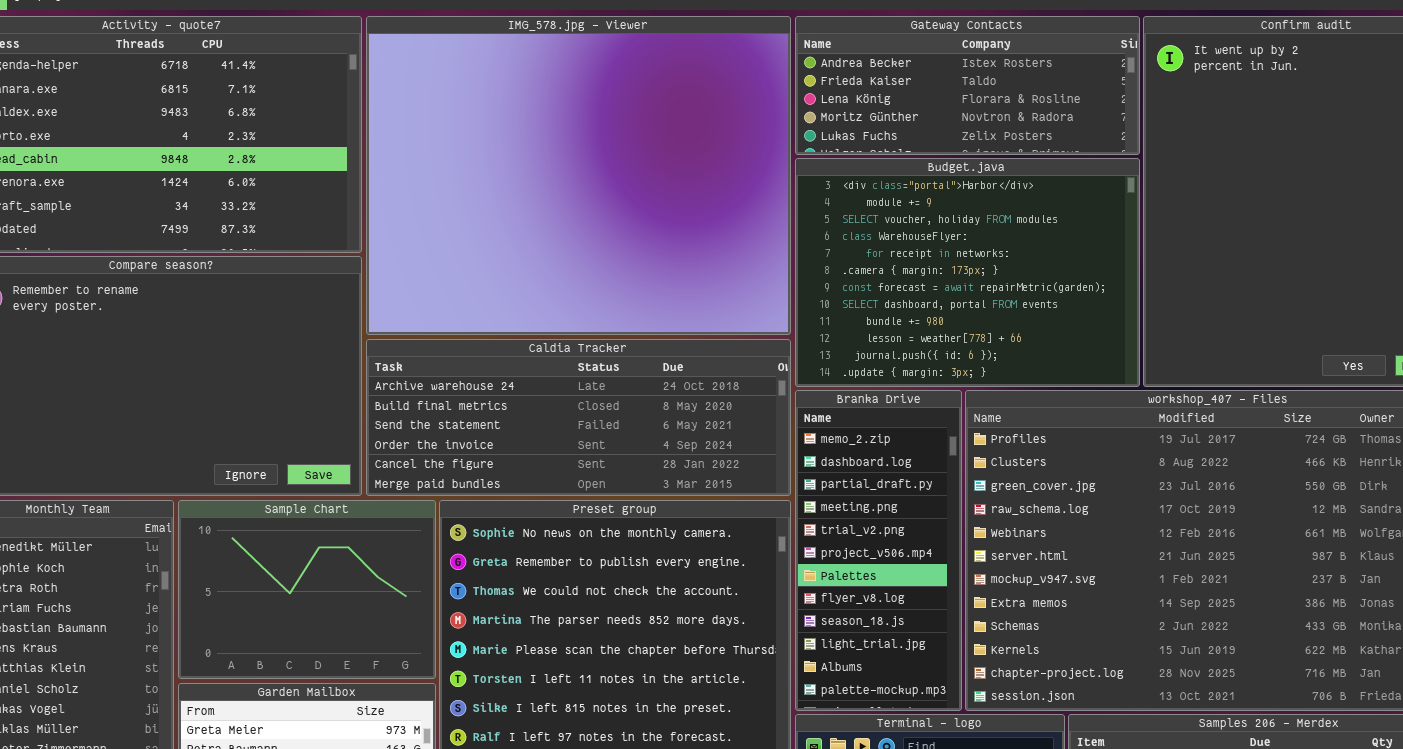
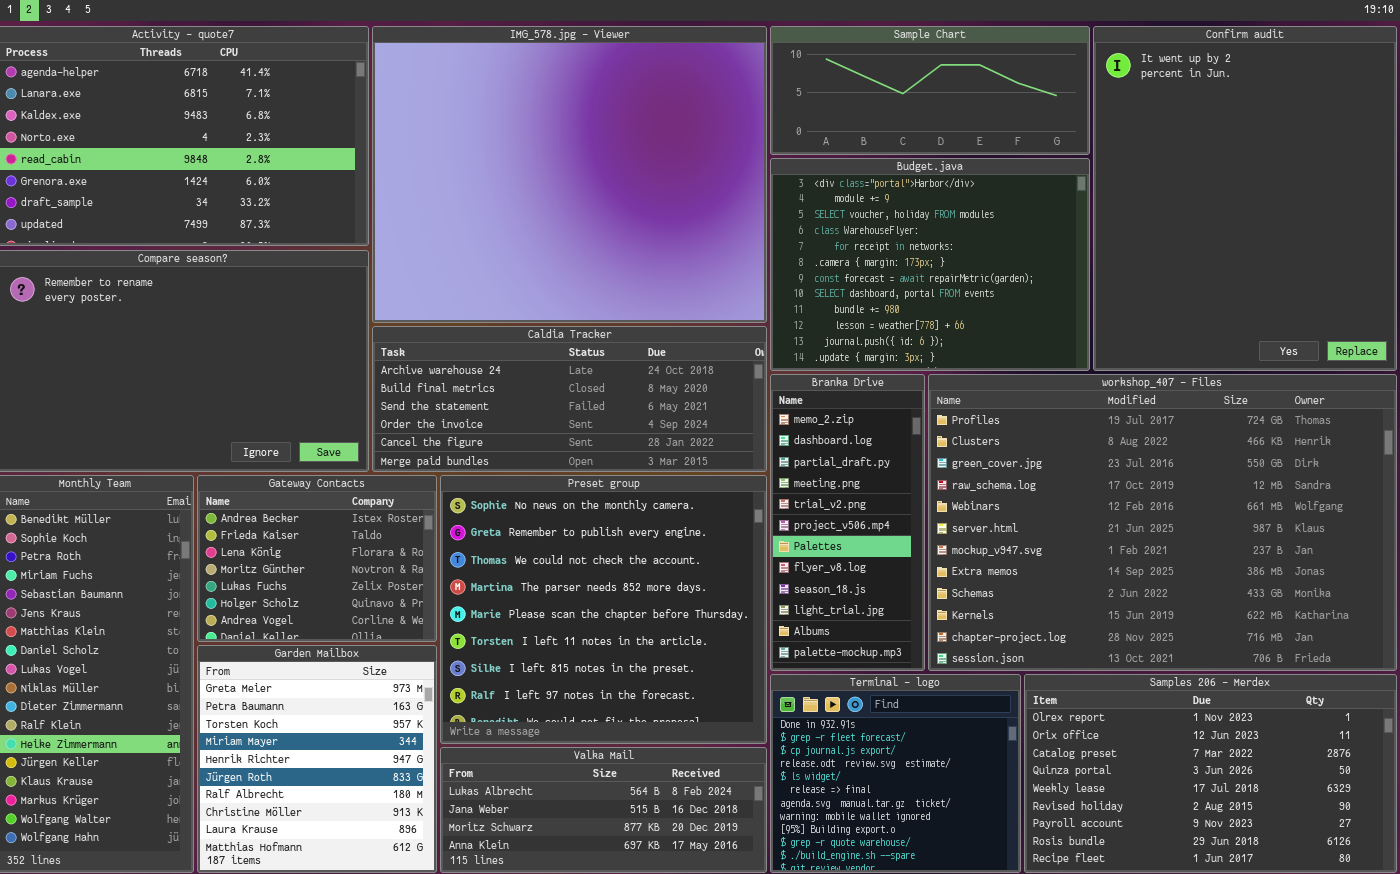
Gateway Contacts: [795,16,1140,155] -> [197,475,437,642], moved, resized
Sample Chart: [178,500,436,679] -> [770,26,1090,155], moved, resized

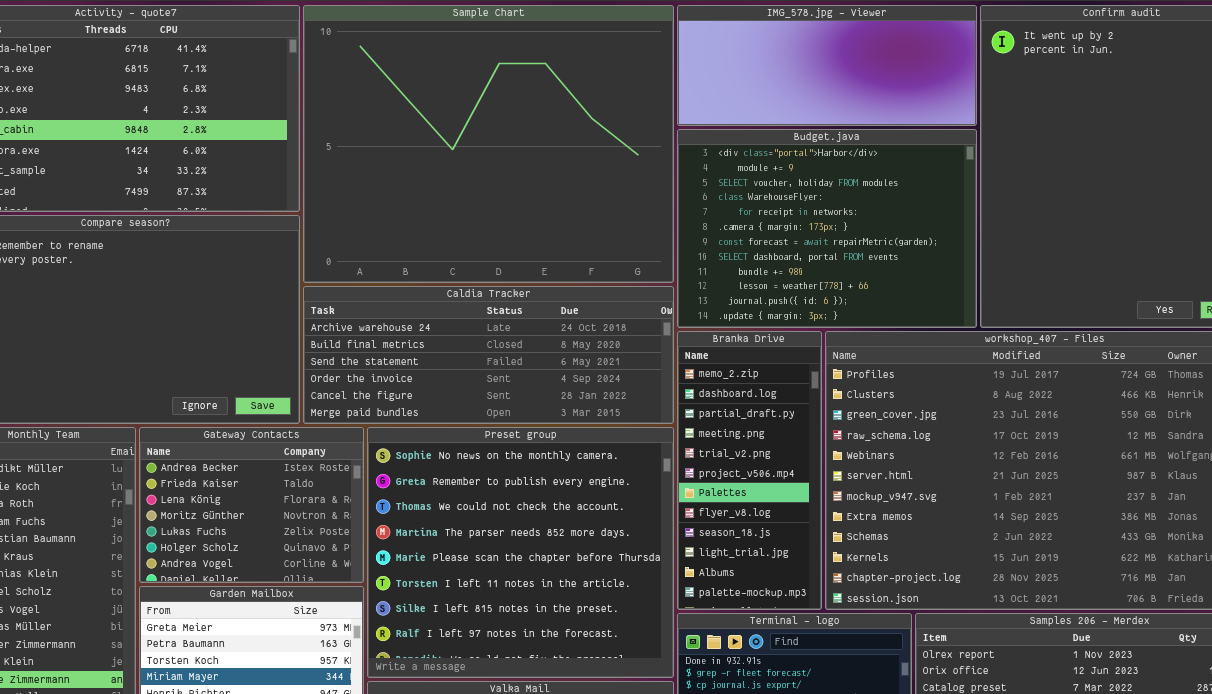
IMG_578.jpg - Viewer: [372,26,767,323] -> [677,5,977,126], moved, resized
Sample Chart: [770,26,1090,155] -> [303,5,674,283], moved, resized

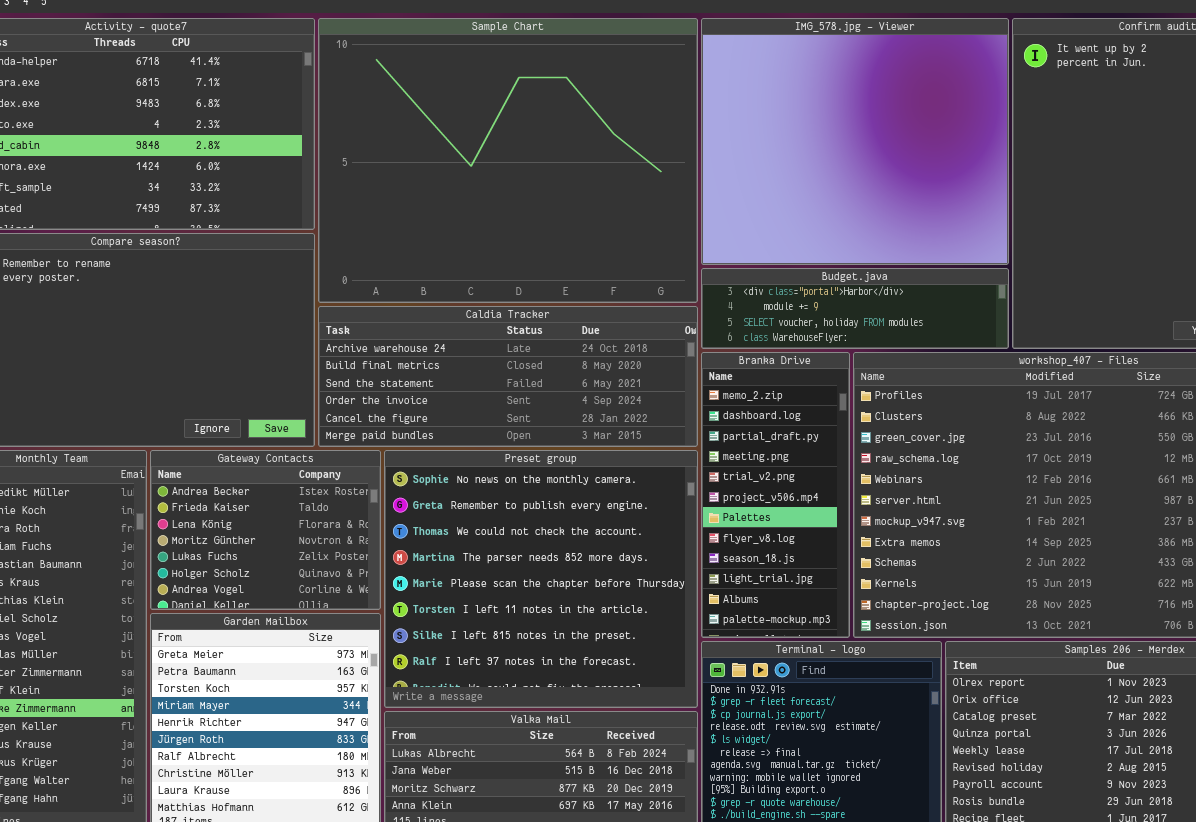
IMG_578.jpg - Viewer: [677,5,977,126] -> [701,18,1009,265], resized
Budget.java: [677,129,977,328] -> [701,268,1009,349], resized

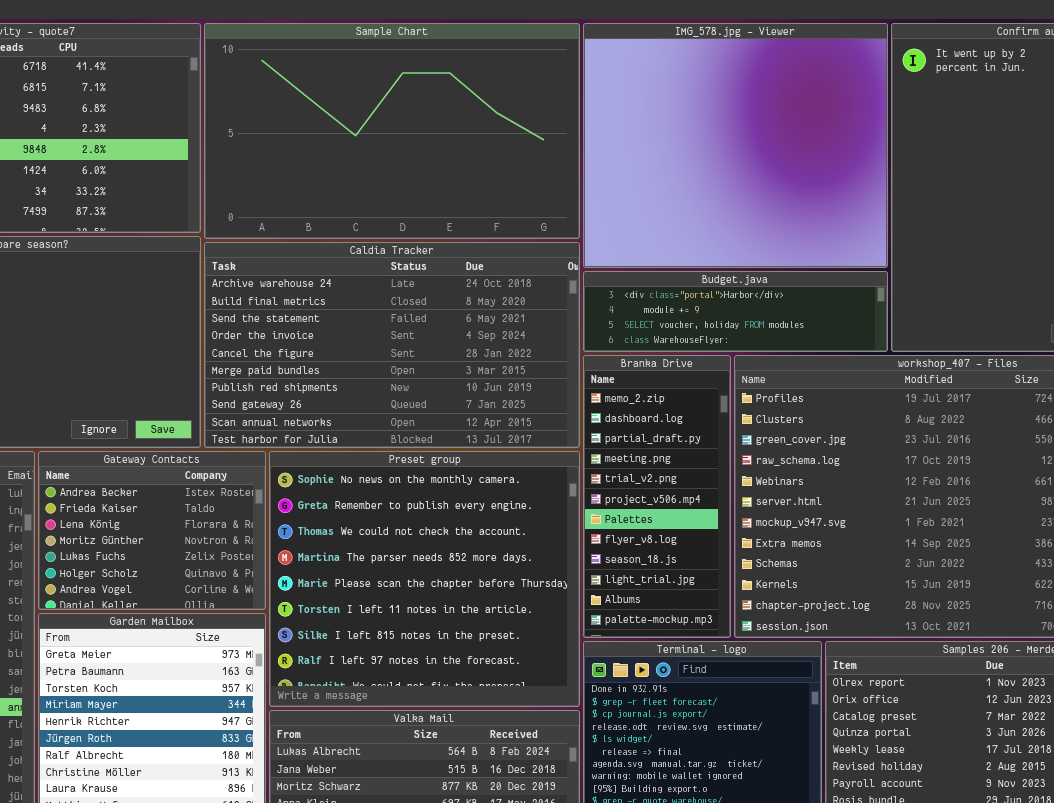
Sample Chart: [318,18,698,303] -> [204,23,580,239], resized
Caldia Tracker: [318,306,698,447] -> [204,242,580,448], resized

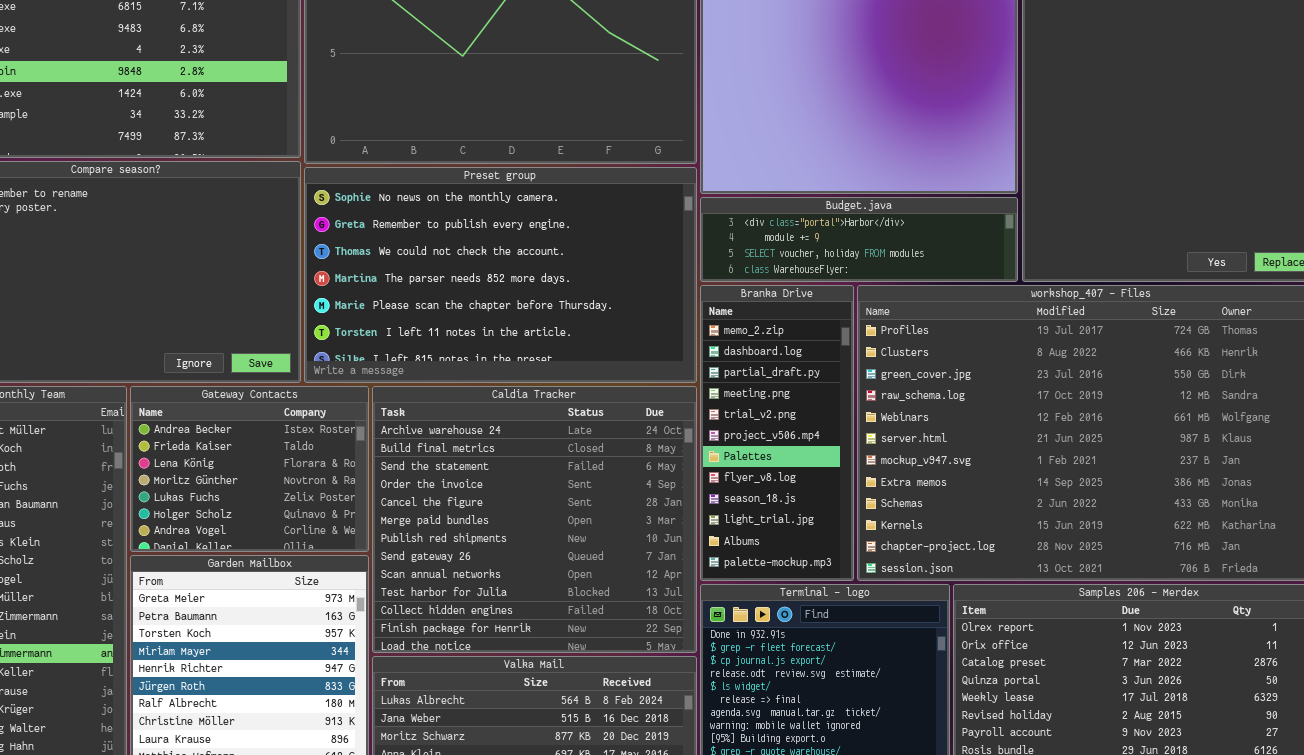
Caldia Tracker: [204,242,580,448] -> [372,386,697,653], moved, resized
Preset group: [269,451,580,707] -> [304,167,697,383], moved, resized

